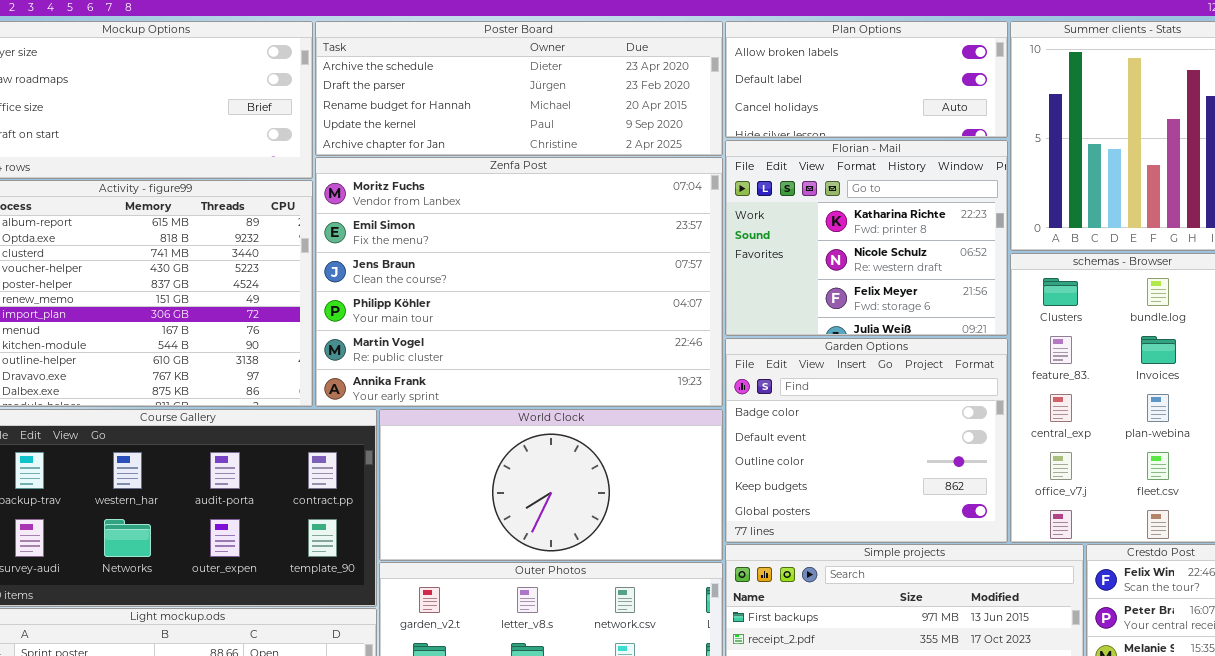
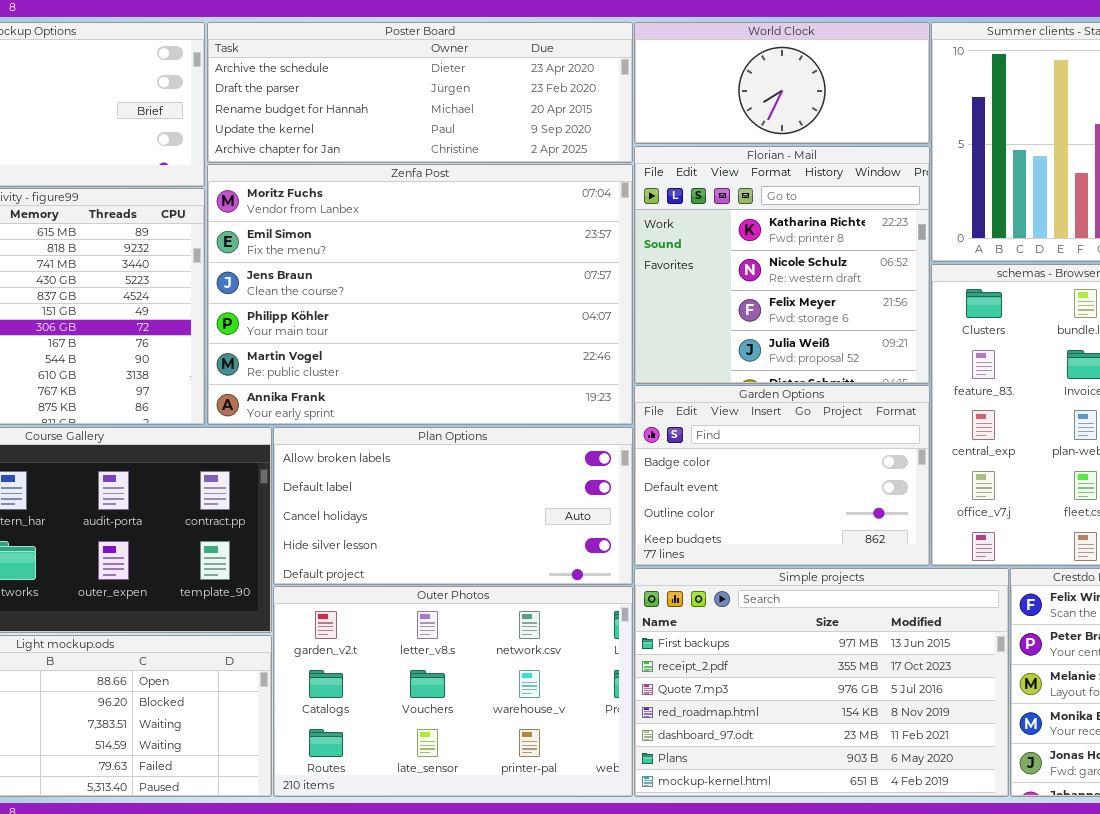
Plan Options: [725,21,1008,138] -> [273,427,633,585], moved, resized
Florian - Mail: [725,140,1008,336] -> [634,146,930,384], resized
Garden Options: [725,338,1008,543] -> [634,385,930,566], resized
World Clock: [379,409,723,561] -> [634,22,930,144], moved, resized

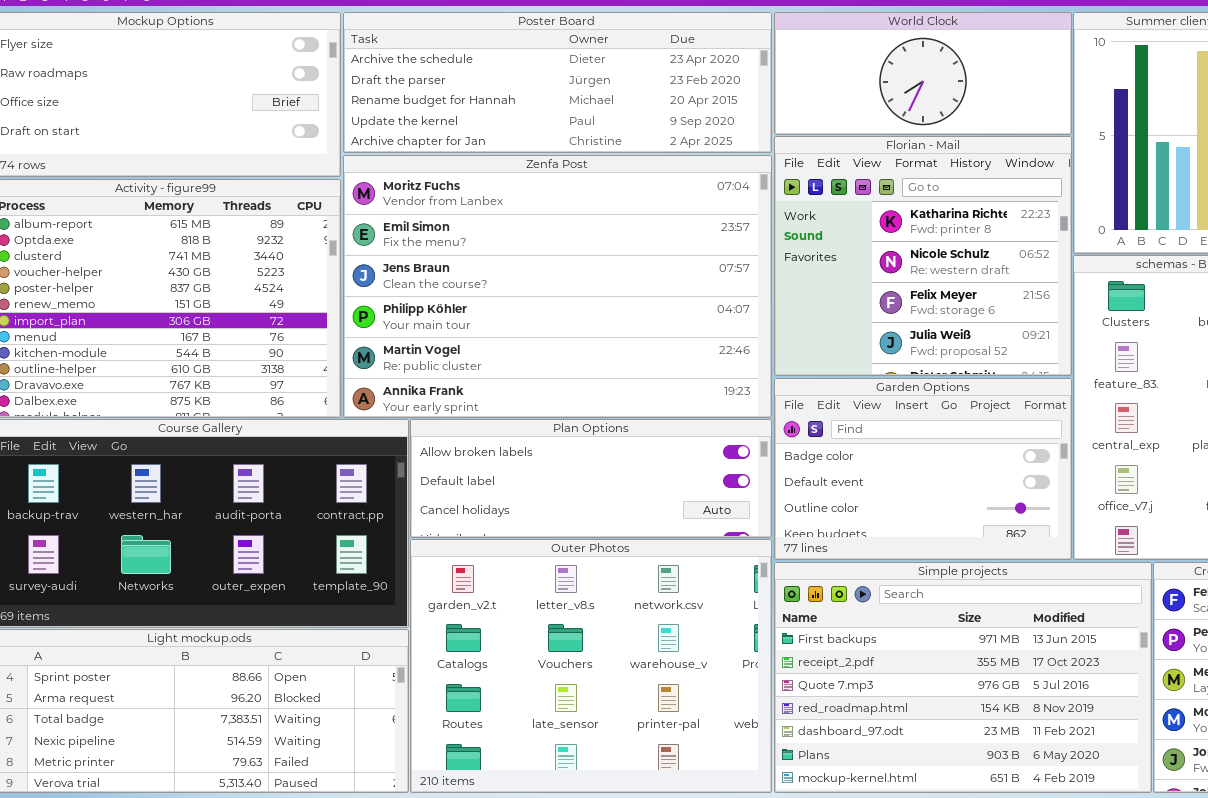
Plan Options: [273,427,633,585] -> [410,419,772,538], resized
Outer Photos: [273,586,633,797] -> [410,539,772,793], resized

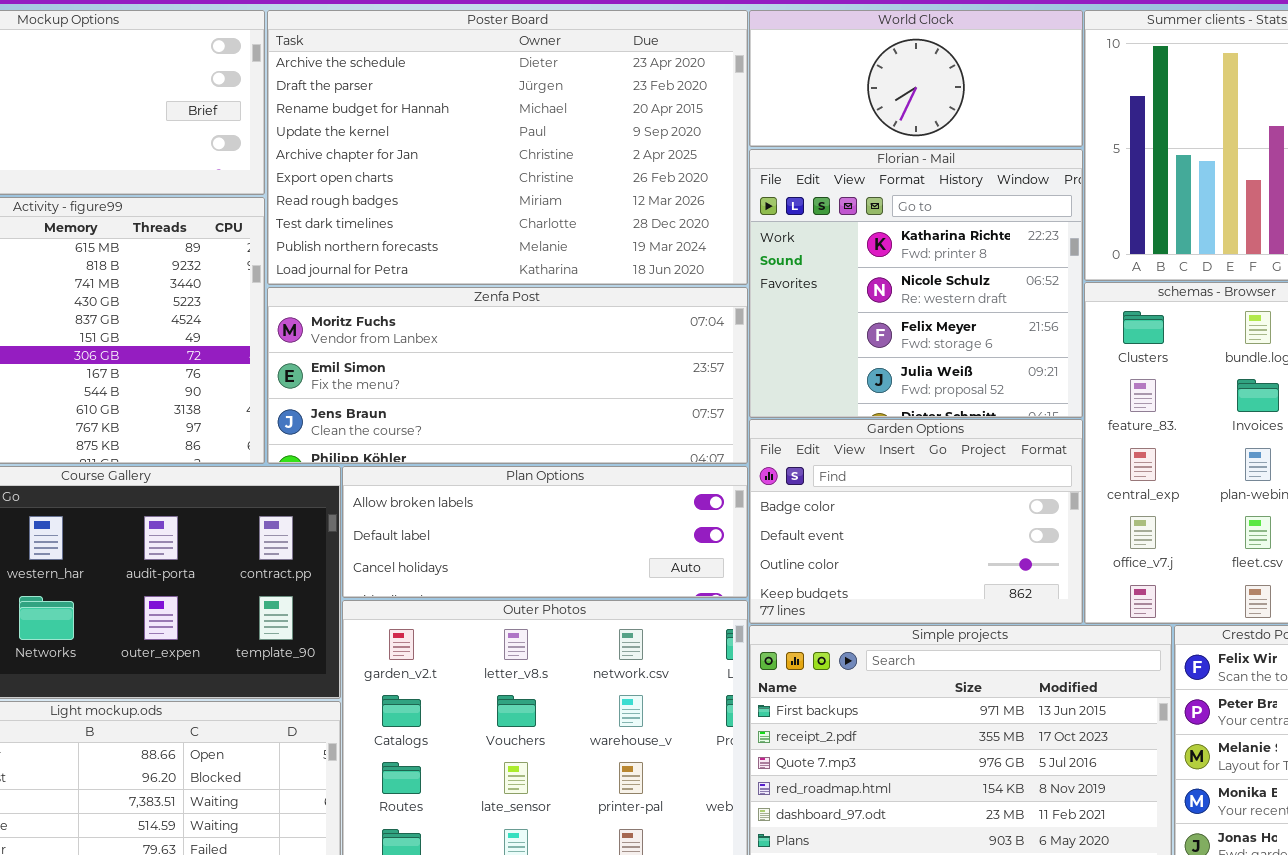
Poster Board: [343,12,772,153] -> [267,10,748,285], resized
Zenfa Post: [343,155,772,418] -> [267,287,748,464], resized

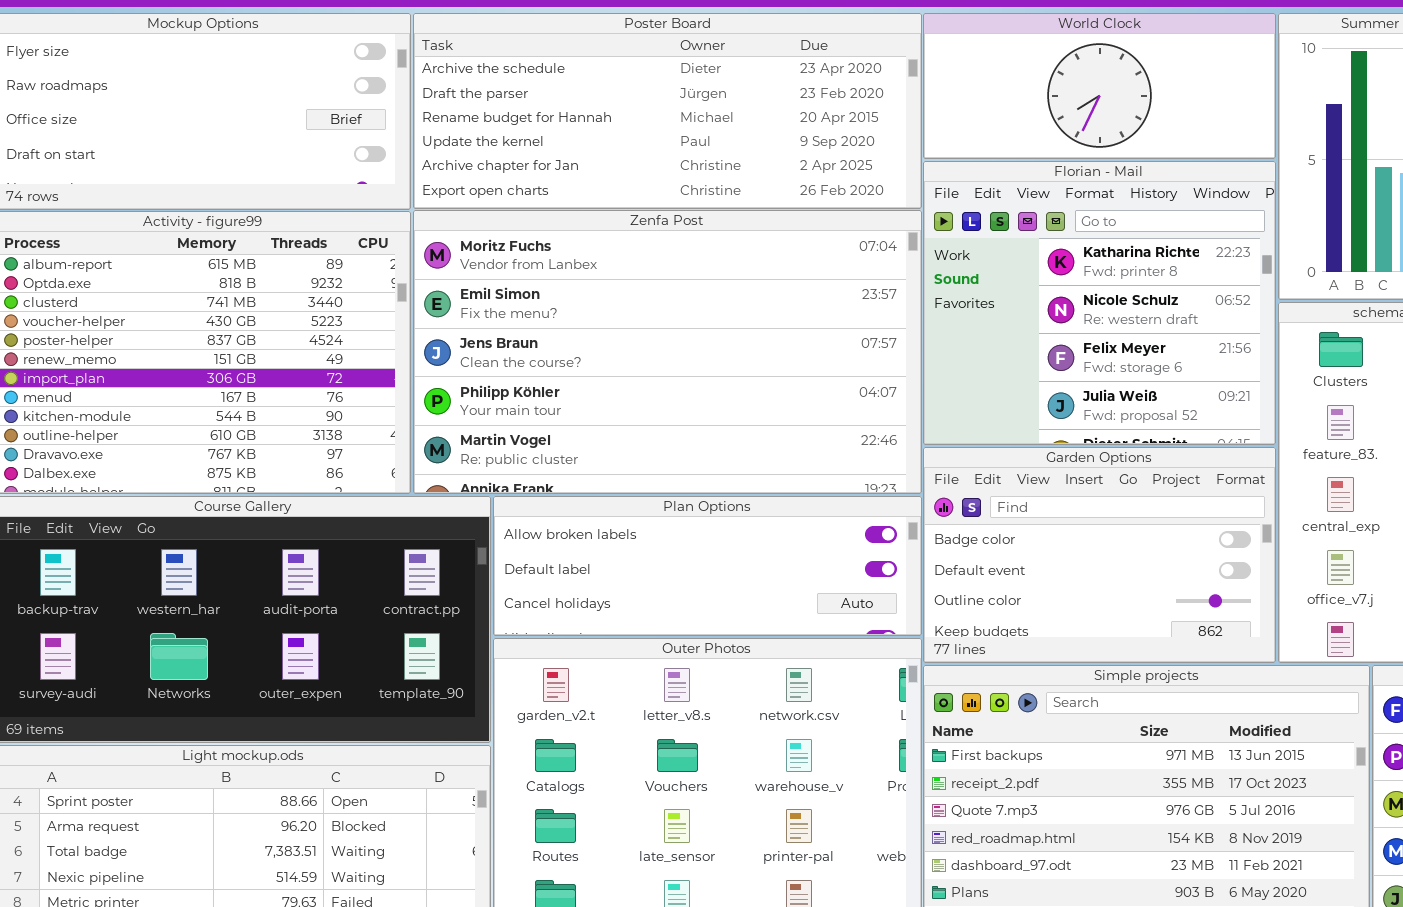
Poster Board: [267,10,748,285] -> [413,13,922,209], resized
Zenfa Post: [267,287,748,464] -> [413,210,922,494], resized

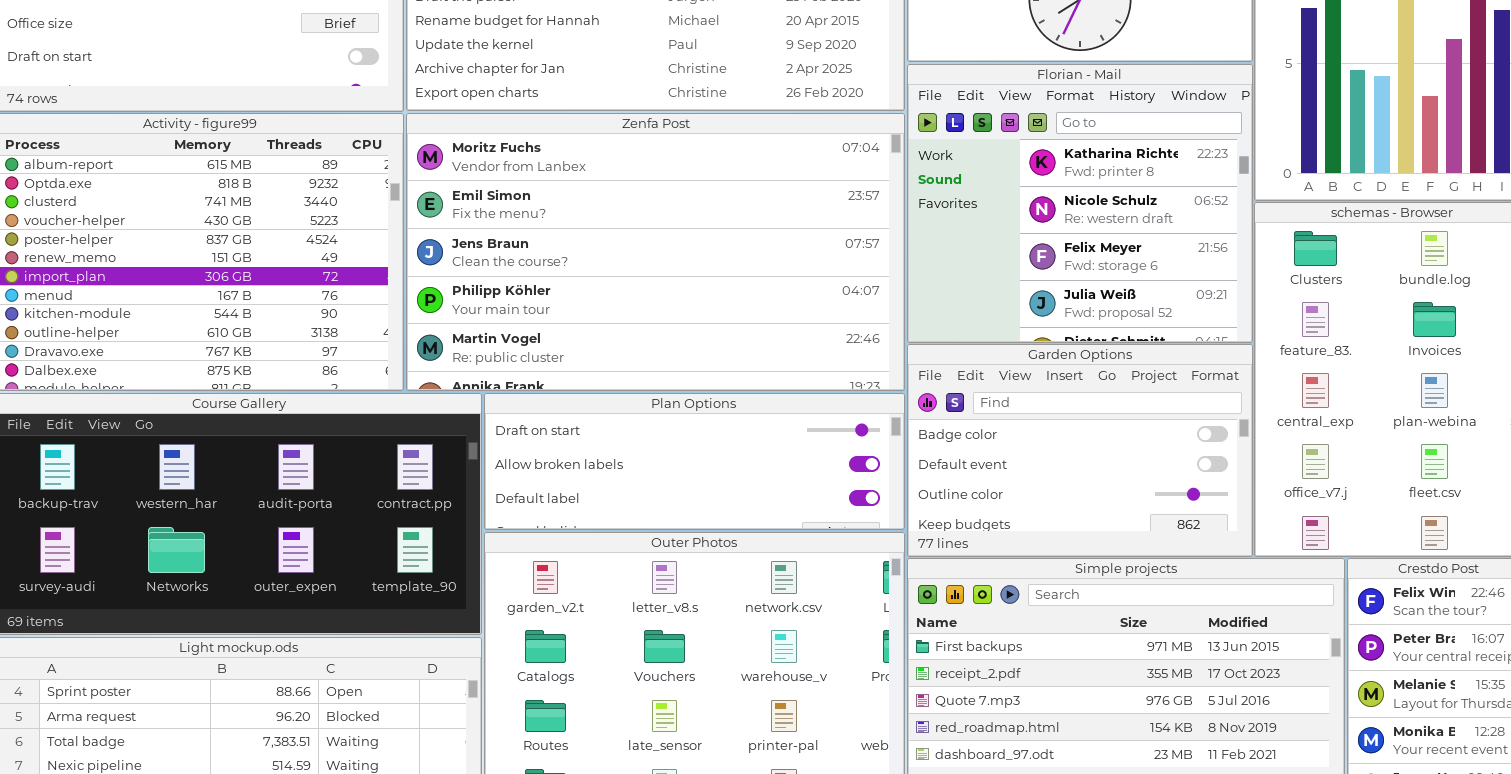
Plan Options: [493,496,922,636] -> [484,393,905,530], scrolled up 1 row

